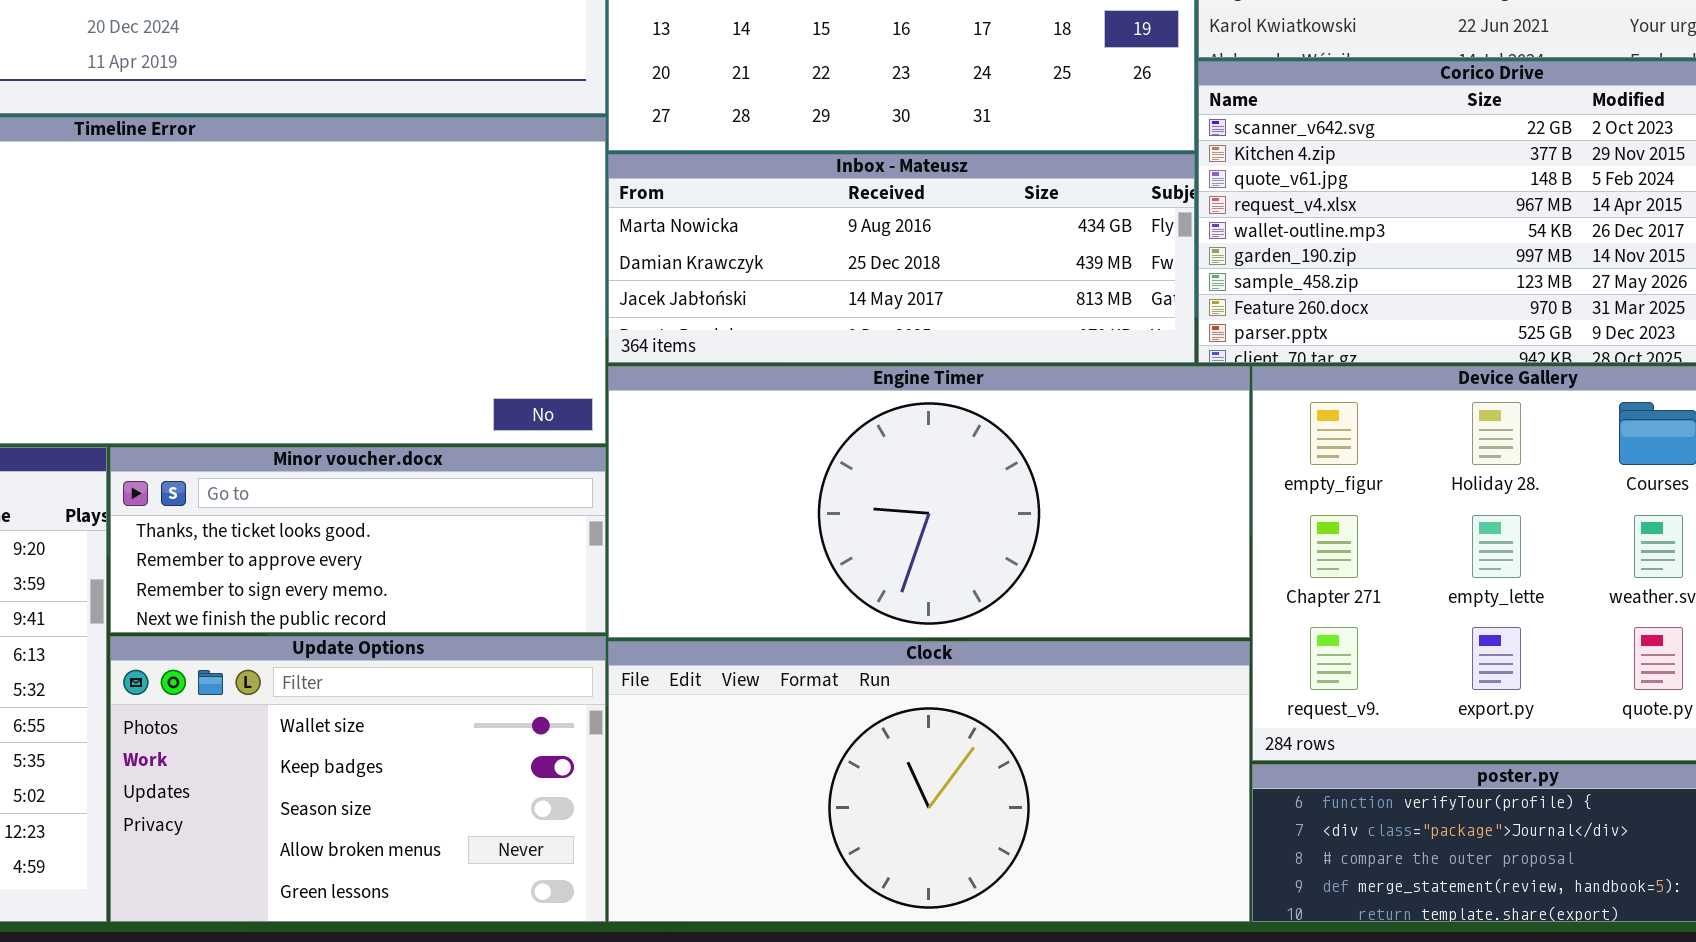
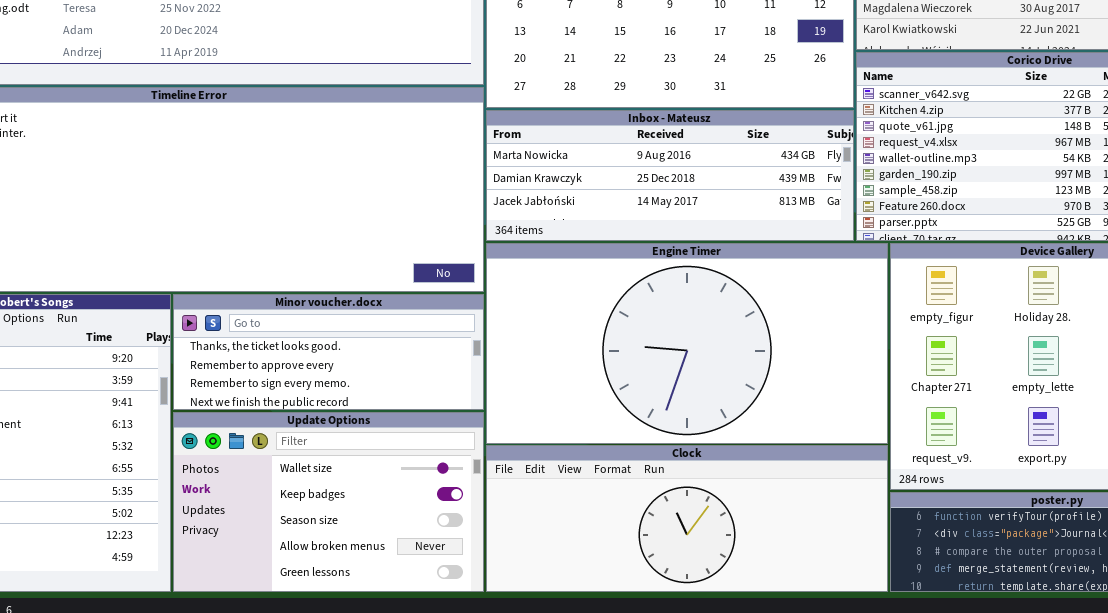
Engine Timer: [608,366,1250,638] -> [486,243,888,444], resized
Clock: [608,641,1250,922] -> [486,445,888,592], resized

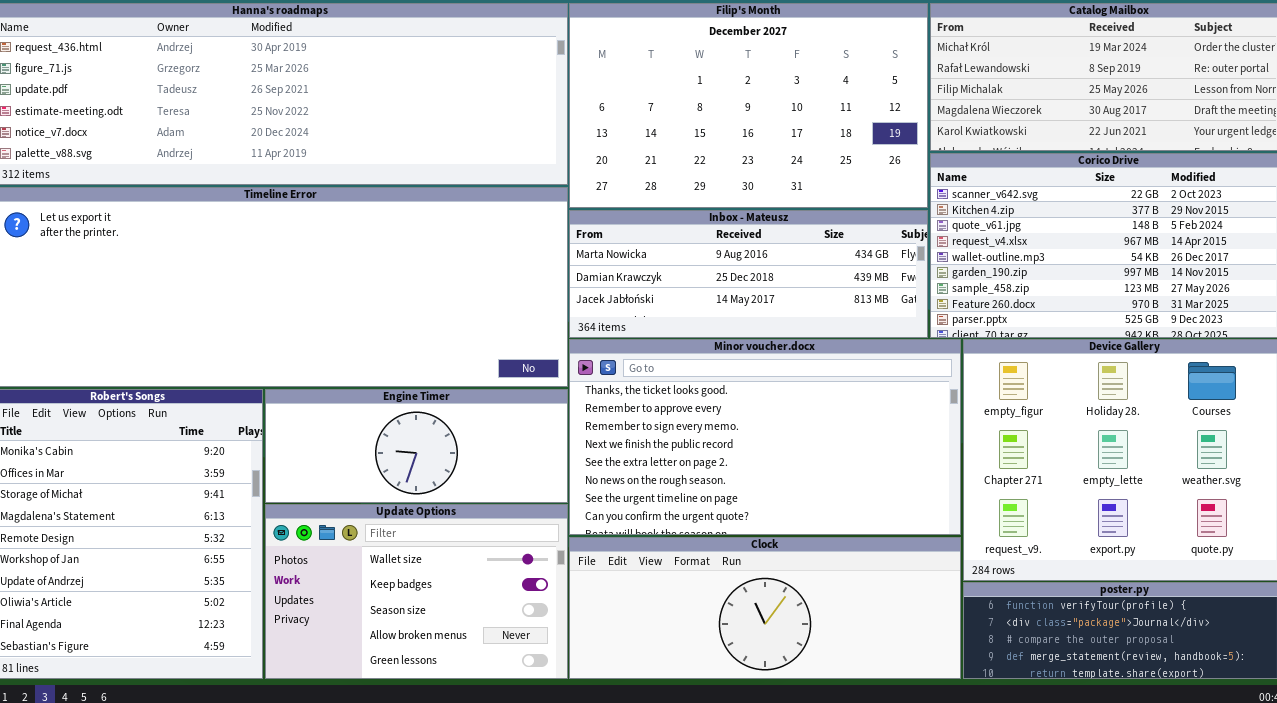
Engine Timer: [486,243,888,444] -> [265,389,568,503], moved, resized
Minor voucher.docx: [173,294,484,410] -> [569,339,961,535], moved, resized

